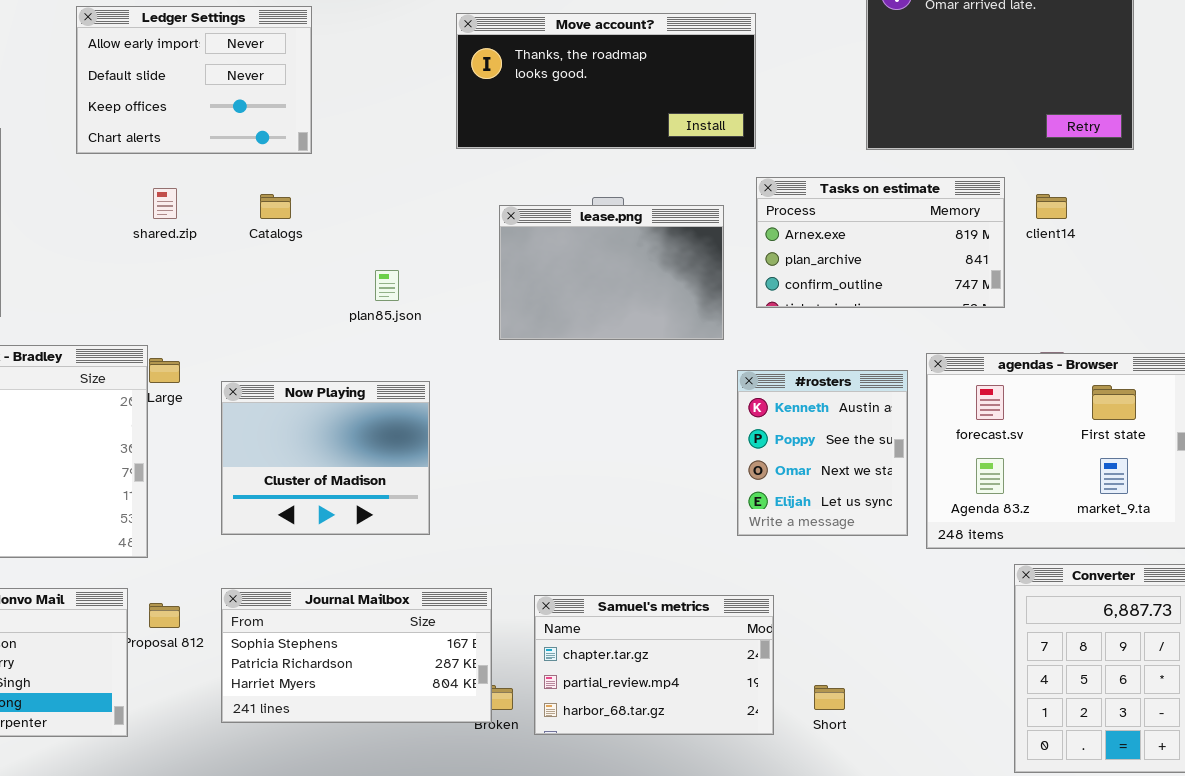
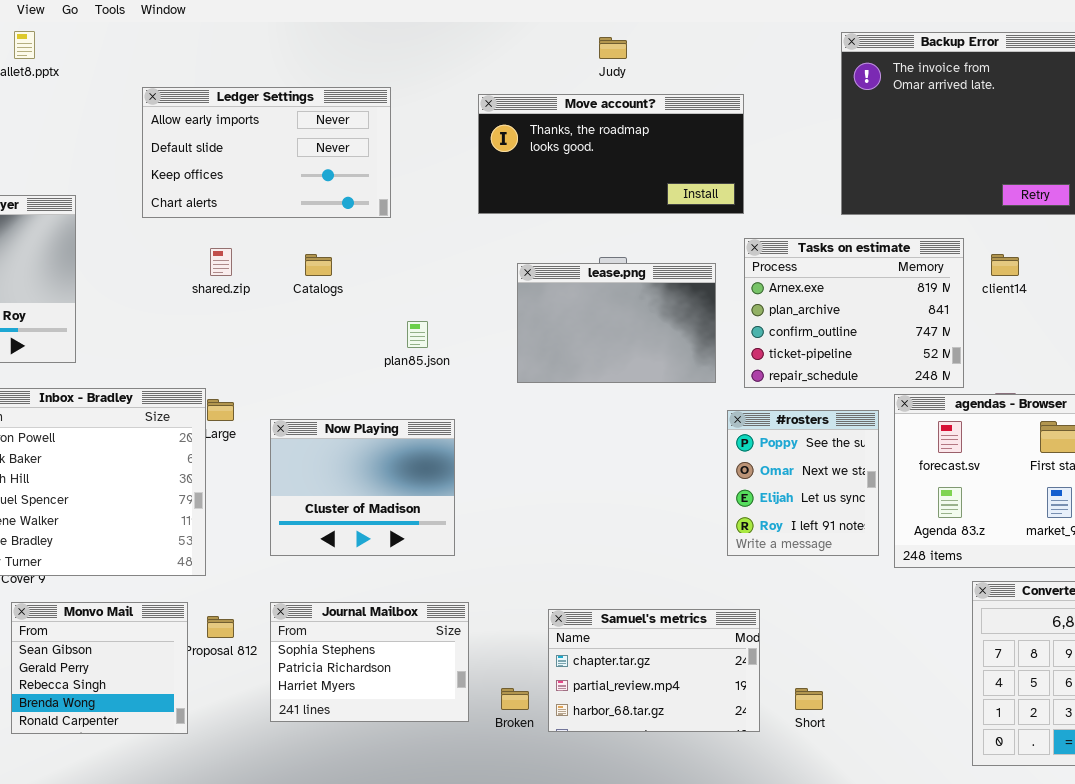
Ledger Settings: [76,6,312,154] -> [142,87,391,218], resized
Tasks on estimate: [756,177,1005,308] -> [744,238,964,388], resized
#rosters: [737,370,908,536] -> [727,410,879,556], scrolled down 1 row
Journal Mailbox: [221,588,492,723] -> [270,602,469,722], resized

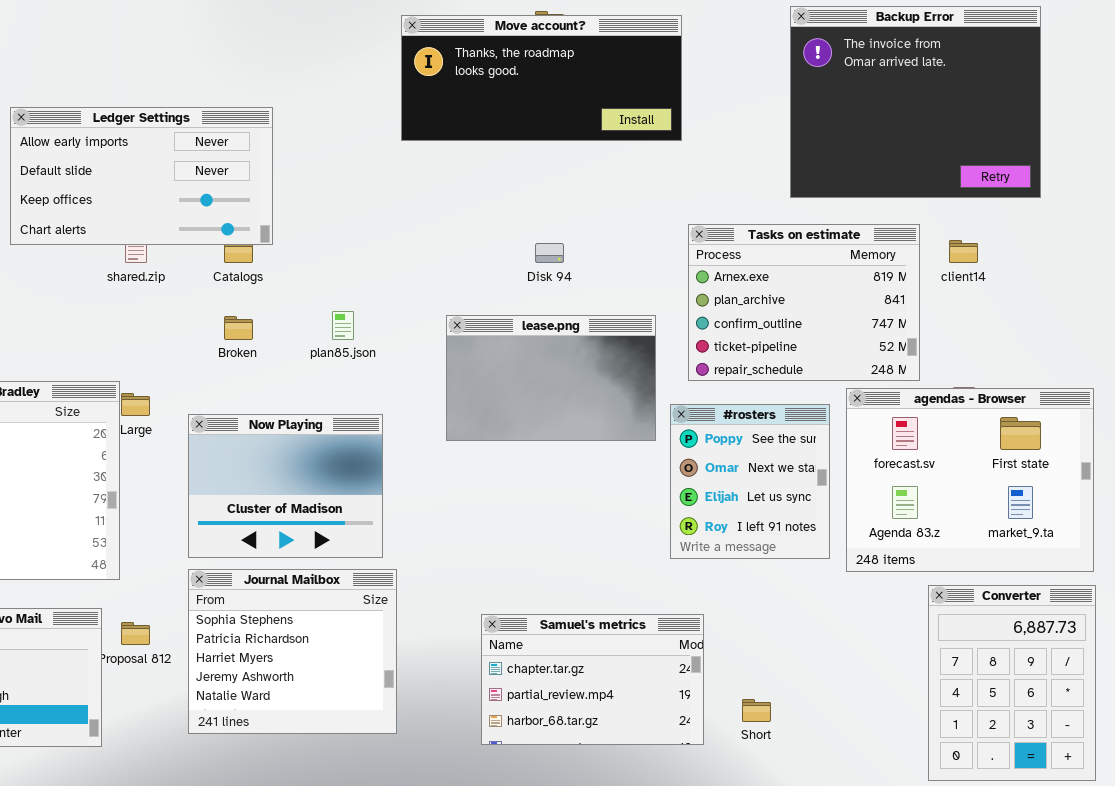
Ledger Settings: [142,87,391,218] -> [10,107,273,245], moved
Move account?: [478,94,744,214] -> [401,15,682,141], moved
lease.png: [517,263,716,383] -> [446,315,656,441], moved
Journal Mailbox: [270,602,469,722] -> [188,569,397,734], resized
Broken: [501,688,529,710] -> [224,316,253,340], moved

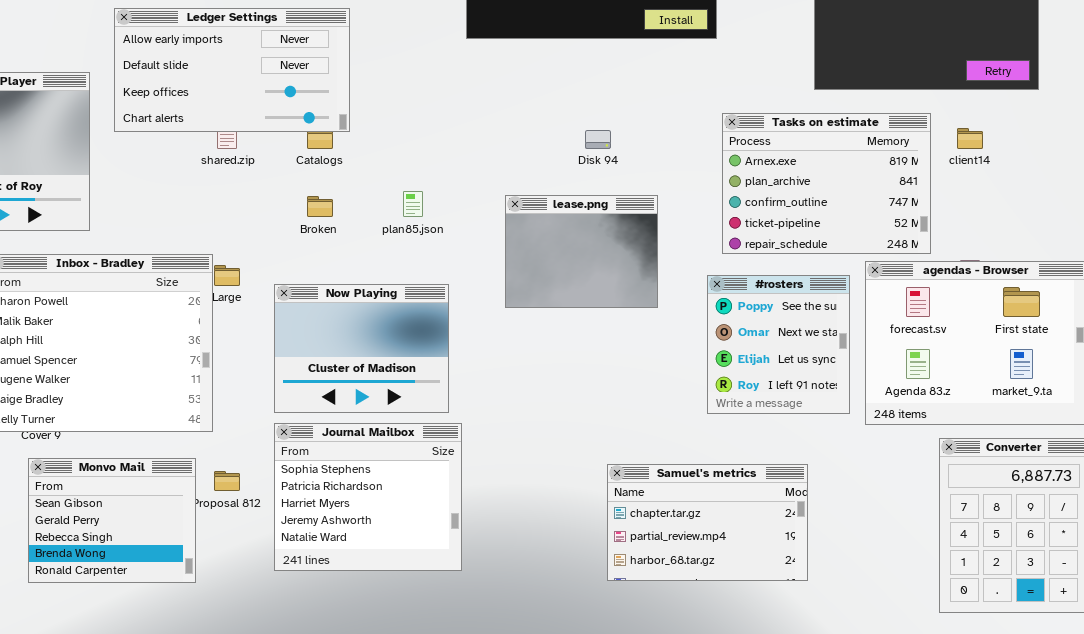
lease.png: [446,315,656,441] -> [505,195,658,308], resized
Samuel's metrics: [481,614,704,745] -> [607,464,808,581], moved

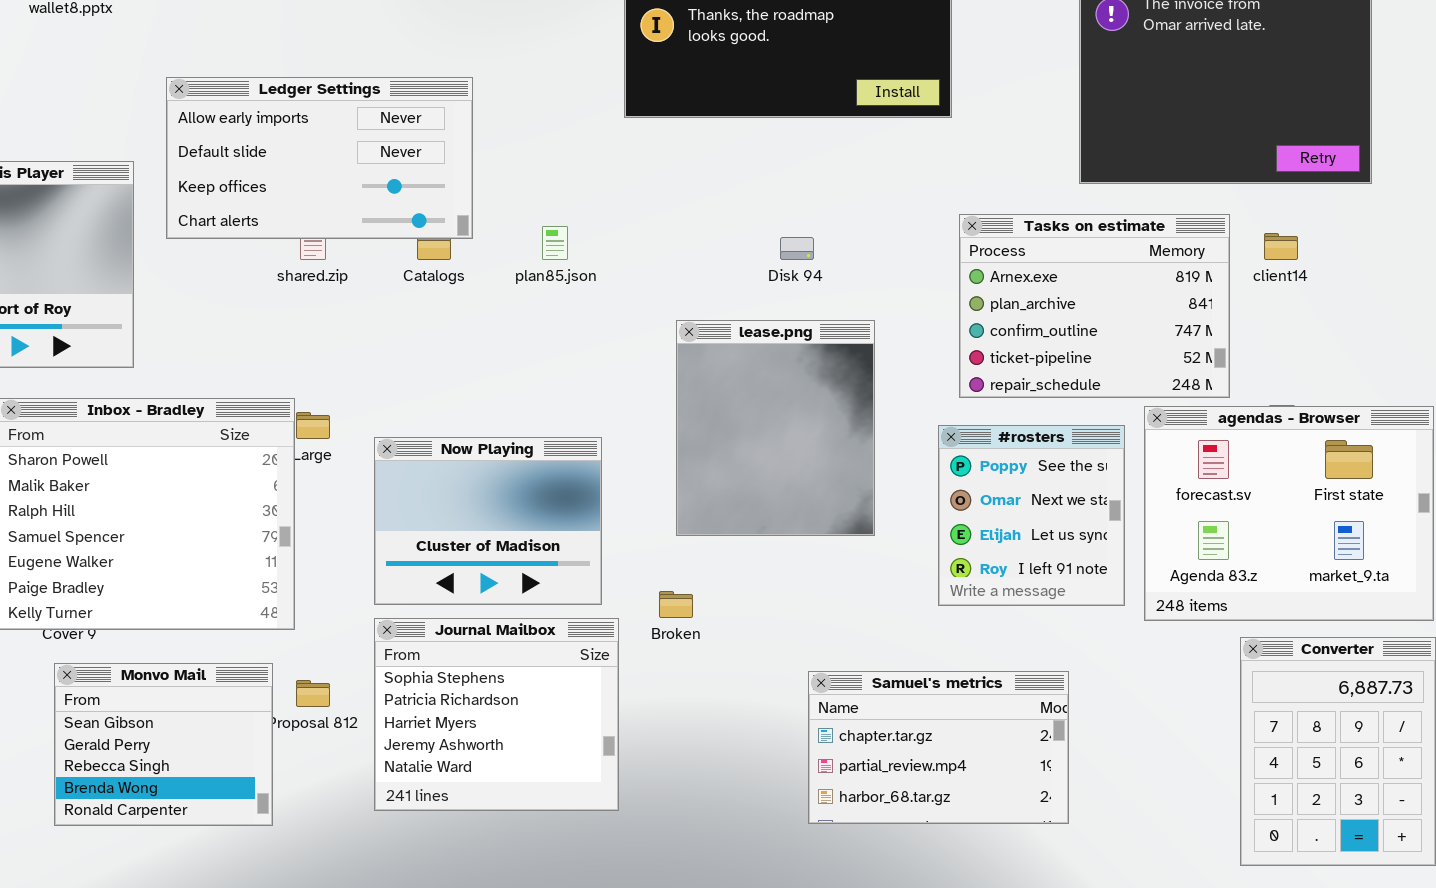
plan85.json: [403,191,423,217] -> [542,226,568,260], moved
lease.png: [505,195,658,308] -> [676,320,875,536], resized
Broken: [307,196,333,217] -> [659,591,693,618], moved

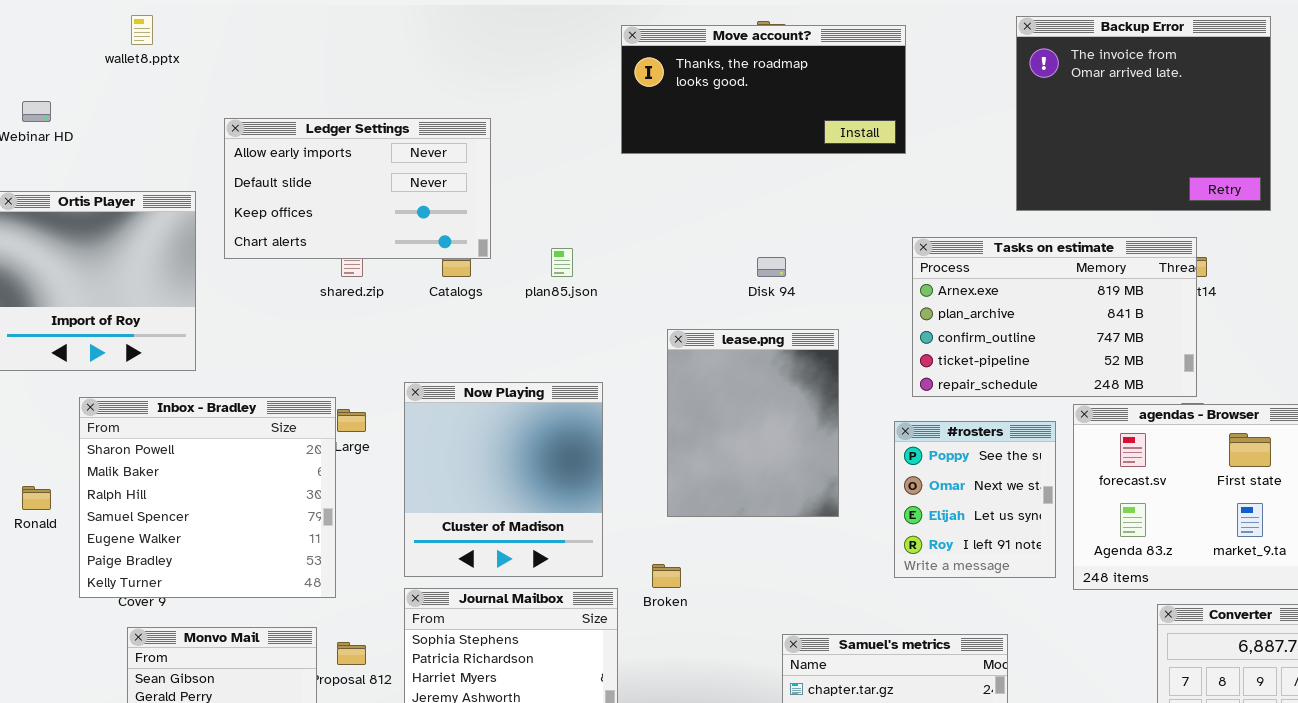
Tasks on estimate: [959,214,1230,398] -> [912,237,1197,397], resized
Now Playing: [374,437,602,605] -> [404,382,603,577], resized

